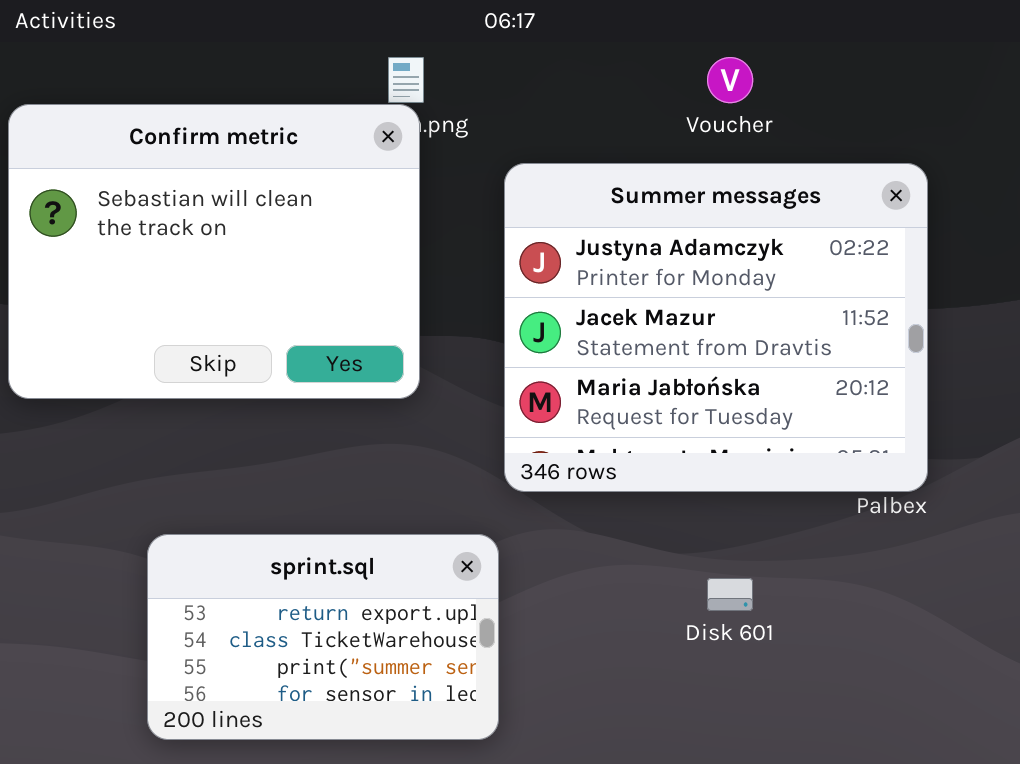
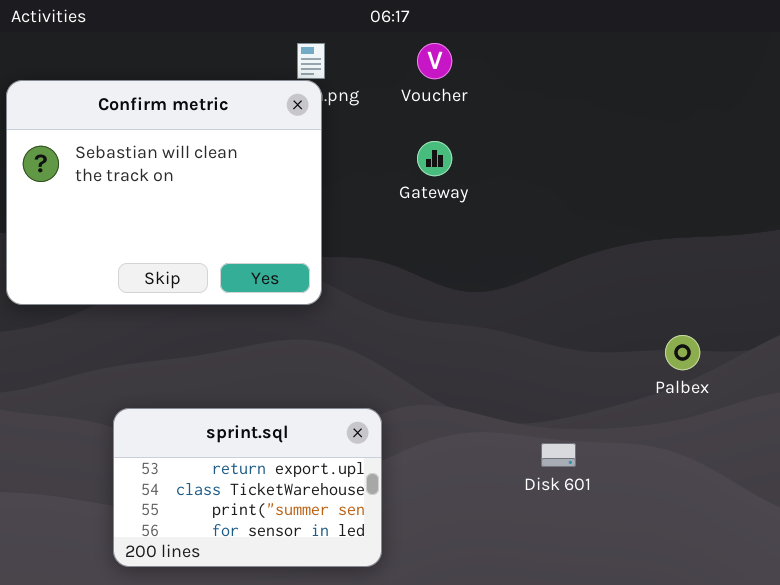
Voucher: [707,57,753,103] -> [417,43,452,79], moved
Summer messages: [504,163,928,492] -> none, closed

